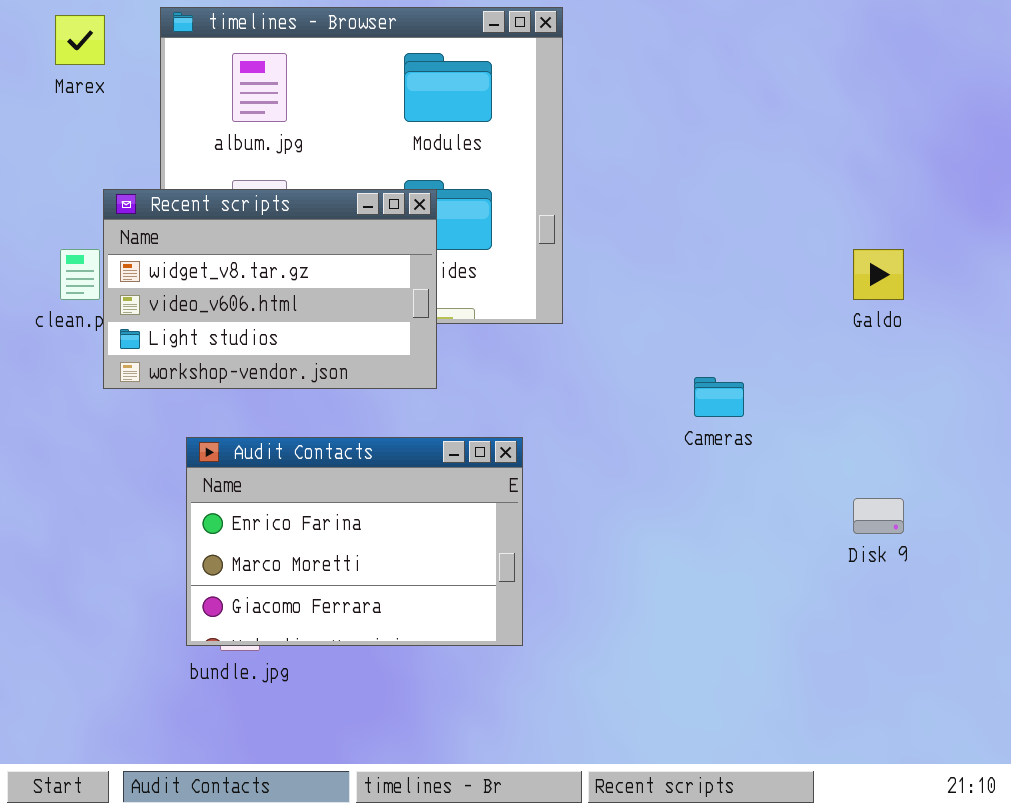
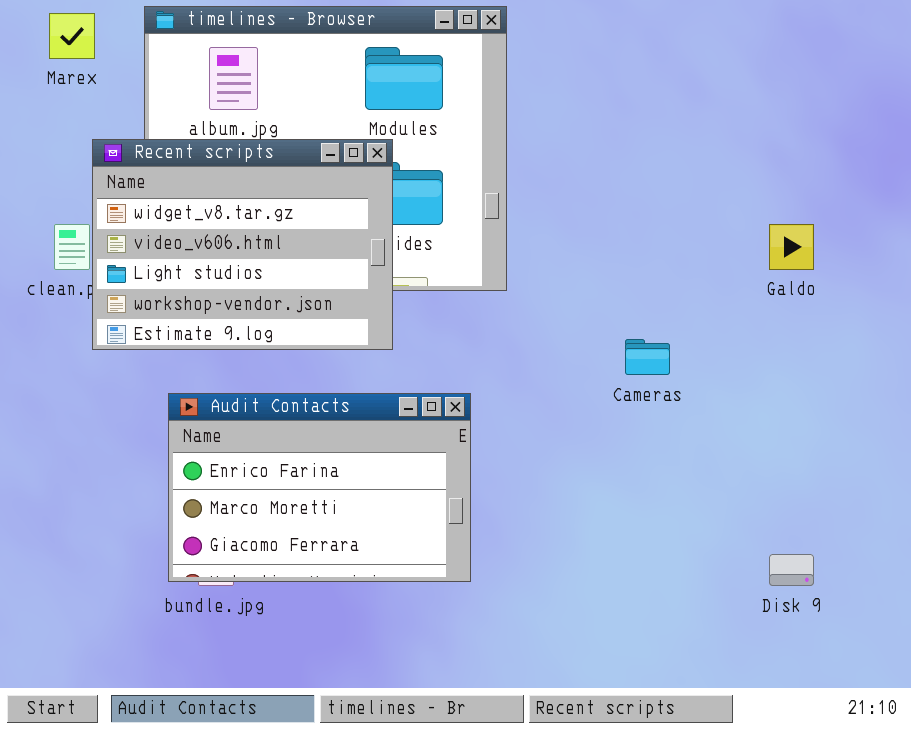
Recent scripts: [103,189,437,389] -> [92,139,393,350], resized
Disk 9: [853,498,904,534] -> [769,554,814,586], moved

